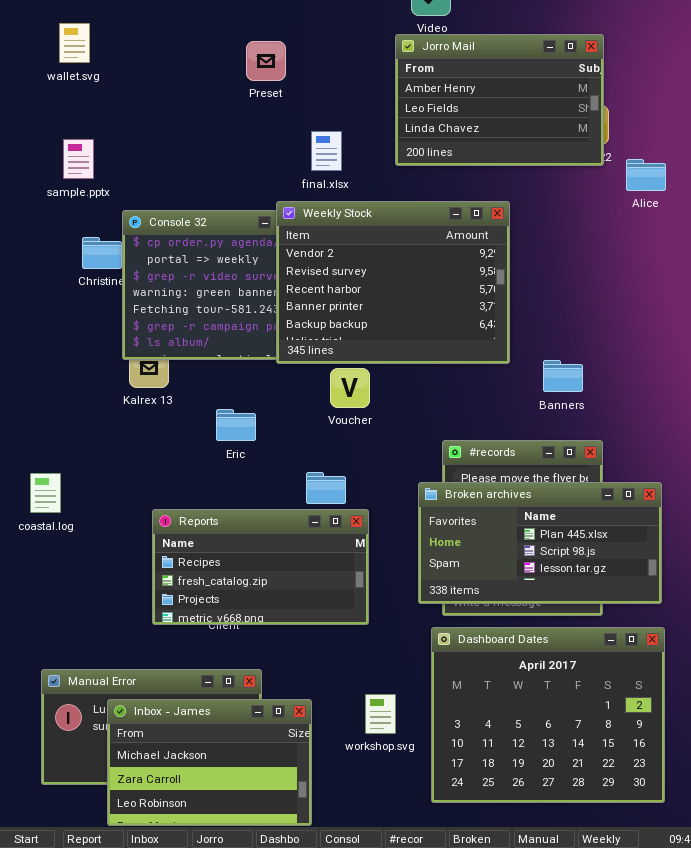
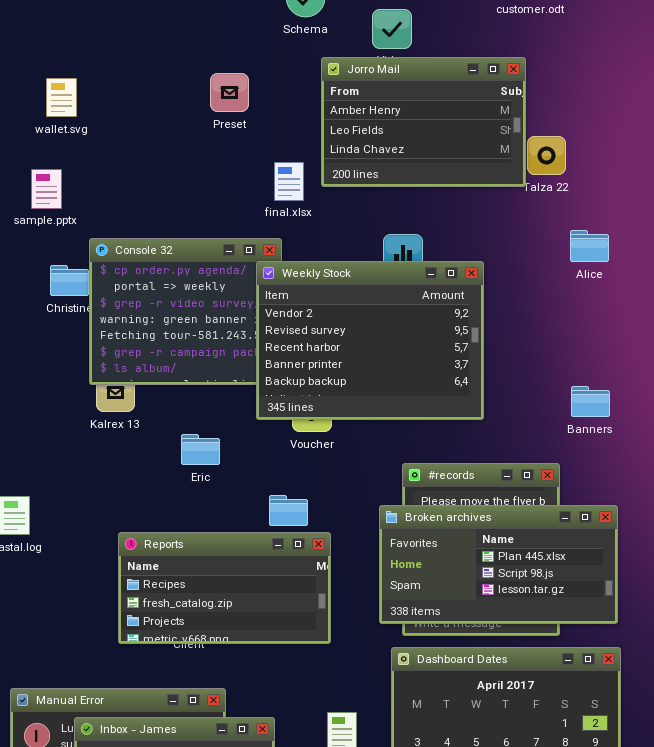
wallet.svg: [59,23,90,63] -> [46,78,77,117], moved
Jorro Mail: [395,34,604,166] -> [321,57,526,187], moved
Alice: [626,159,666,191] -> [570,230,609,262], moved
Weekly Stock: [276,201,510,364] -> [256,261,484,420], moved
Banners: [543,360,583,392] -> [571,386,610,417], moved

